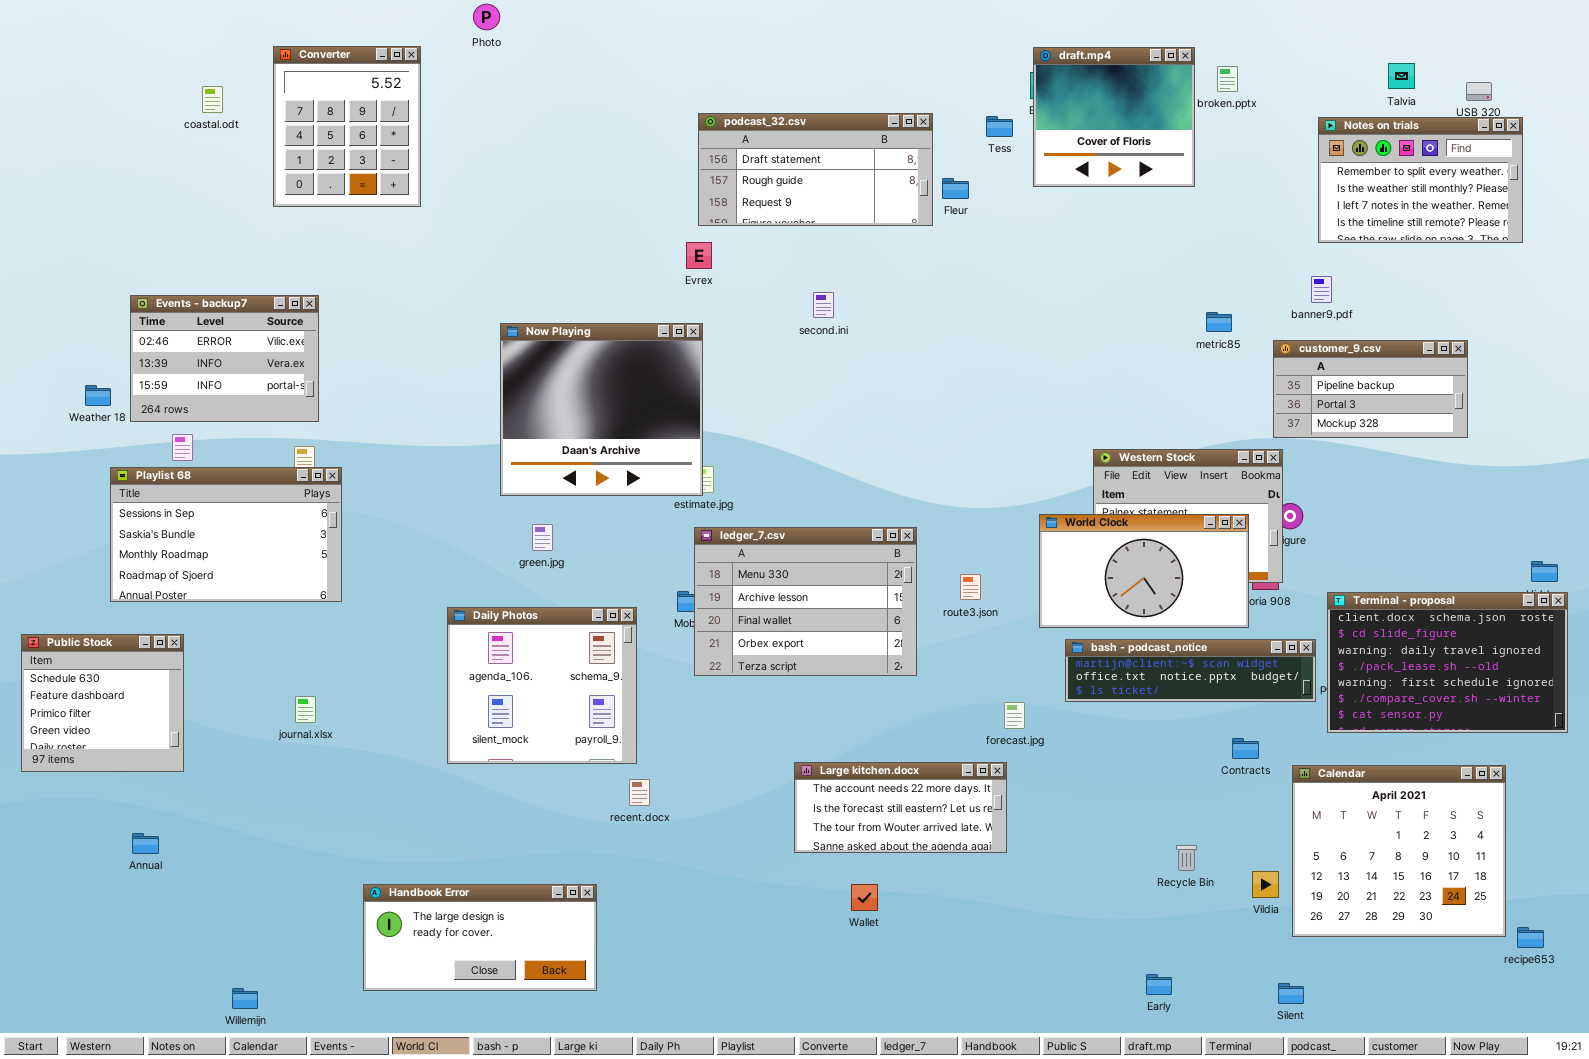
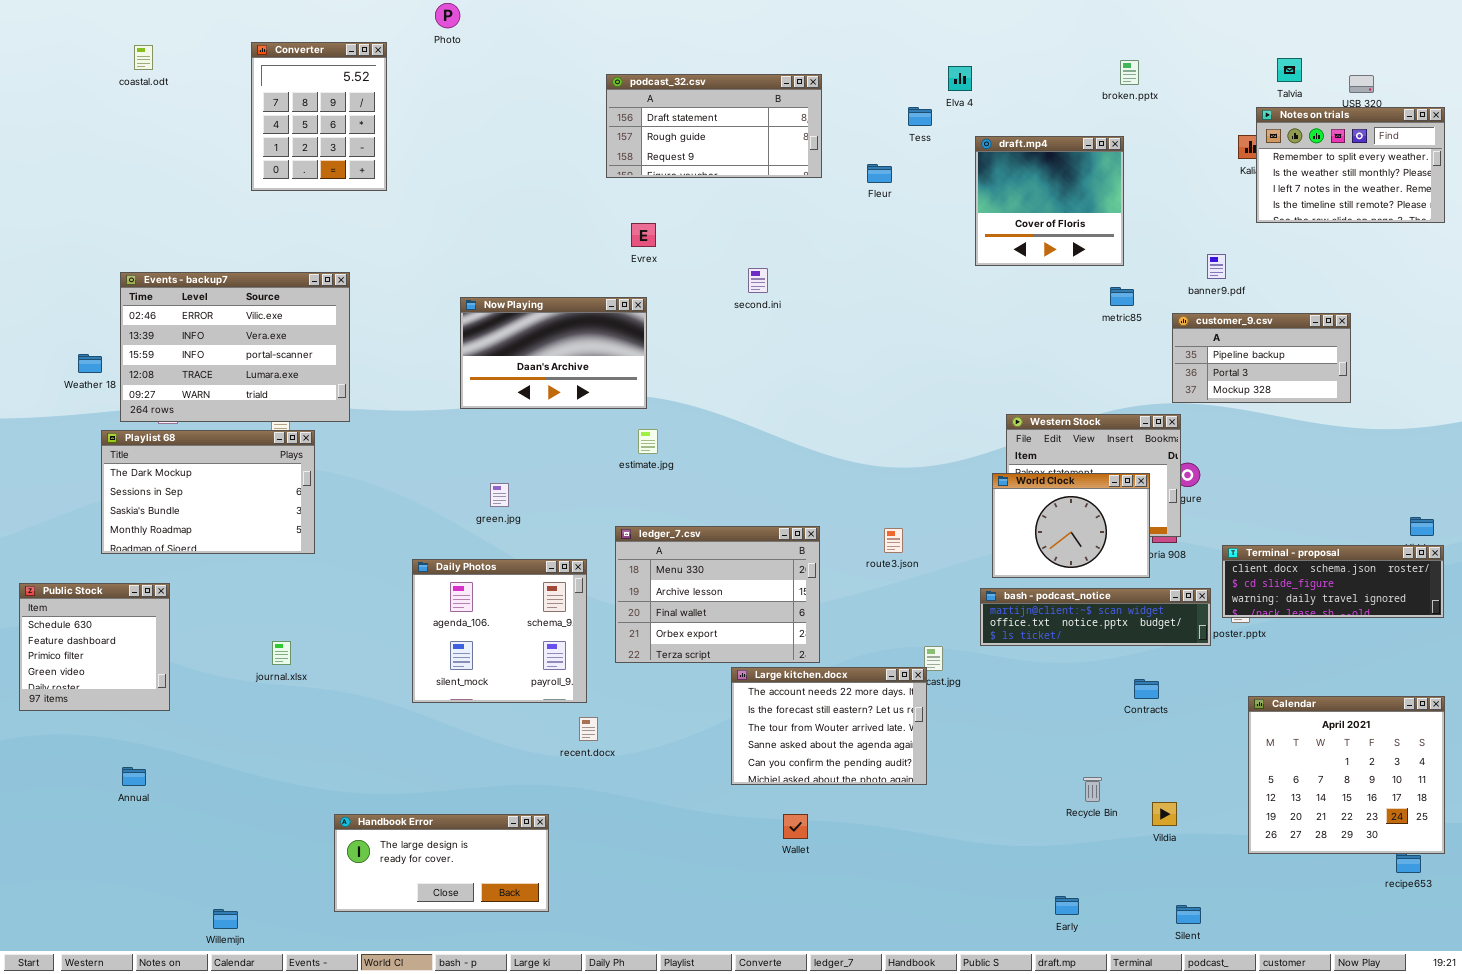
draft.mp4: [1033,47,1195,187] -> [975,136,1124,266], moved
coastal.odt: [202,86,223,113] -> [134,45,153,70], moved
podcast_32.csv: [698,113,933,226] -> [606,74,822,178], moved
Notes on trials: [1318,117,1523,243] -> [1256,107,1445,223], moved
Events - backup7: [130,295,319,422] -> [120,272,350,422], resized
Now Playing: [500,323,703,496] -> [460,297,647,409], resized
Playlist 68: [110,467,342,602] -> [101,430,315,554], scrolled up 1 row
World Clock: [1039,514,1249,628] -> [992,473,1150,578], resized
ledger_7.csv: [694,527,917,676] -> [615,526,820,663], moved
Terminal - proposal: [1327,592,1568,733] -> [1222,545,1444,618], resized
Large kitchen.docx: [794,762,1007,853] -> [731,667,927,785], resized
Calendar: [1292,765,1506,937] -> [1248,696,1445,854], moved

